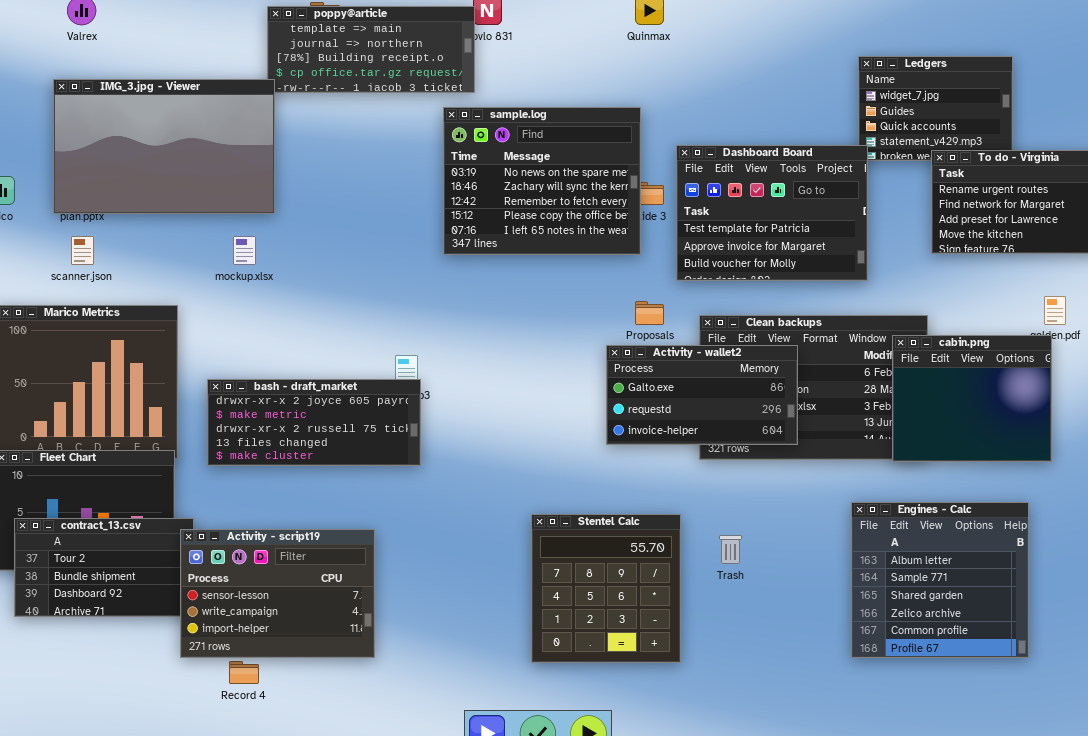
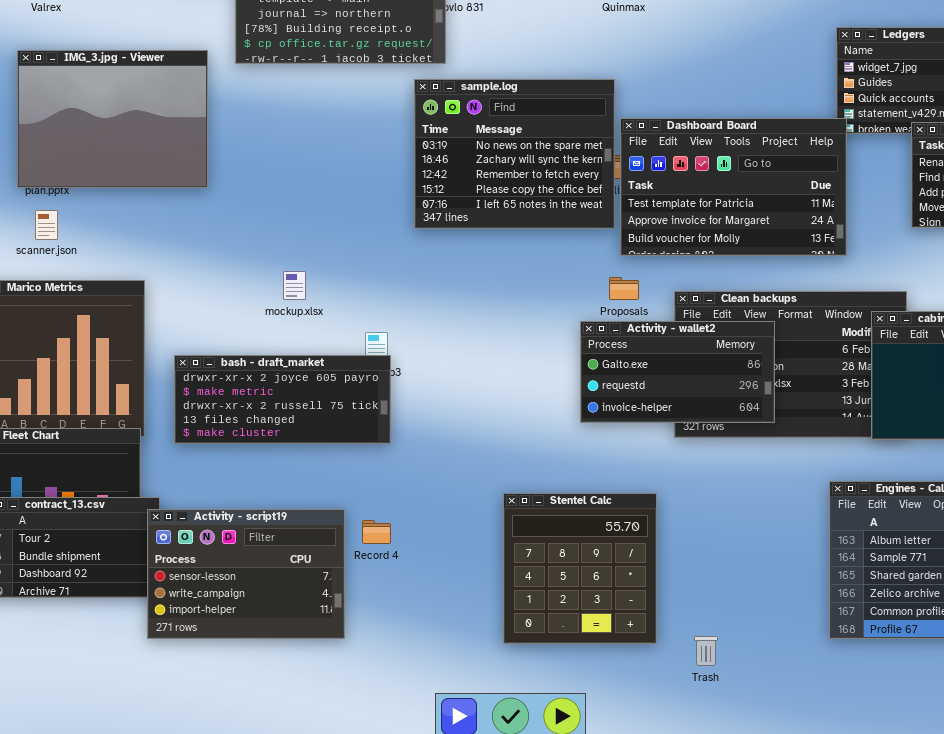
IMG_3.jpg - Viewer: [53,79,275,214] -> [17,50,208,188], resized
Dashboard Board: [676,145,868,281] -> [620,118,847,256], resized
mockup.xlsx: [233,236,256,265] -> [283,271,306,300], moved
Trash: [719,535,742,564] -> [694,636,718,666], moved
Record 4: [229,661,259,684] -> [362,520,391,544], moved

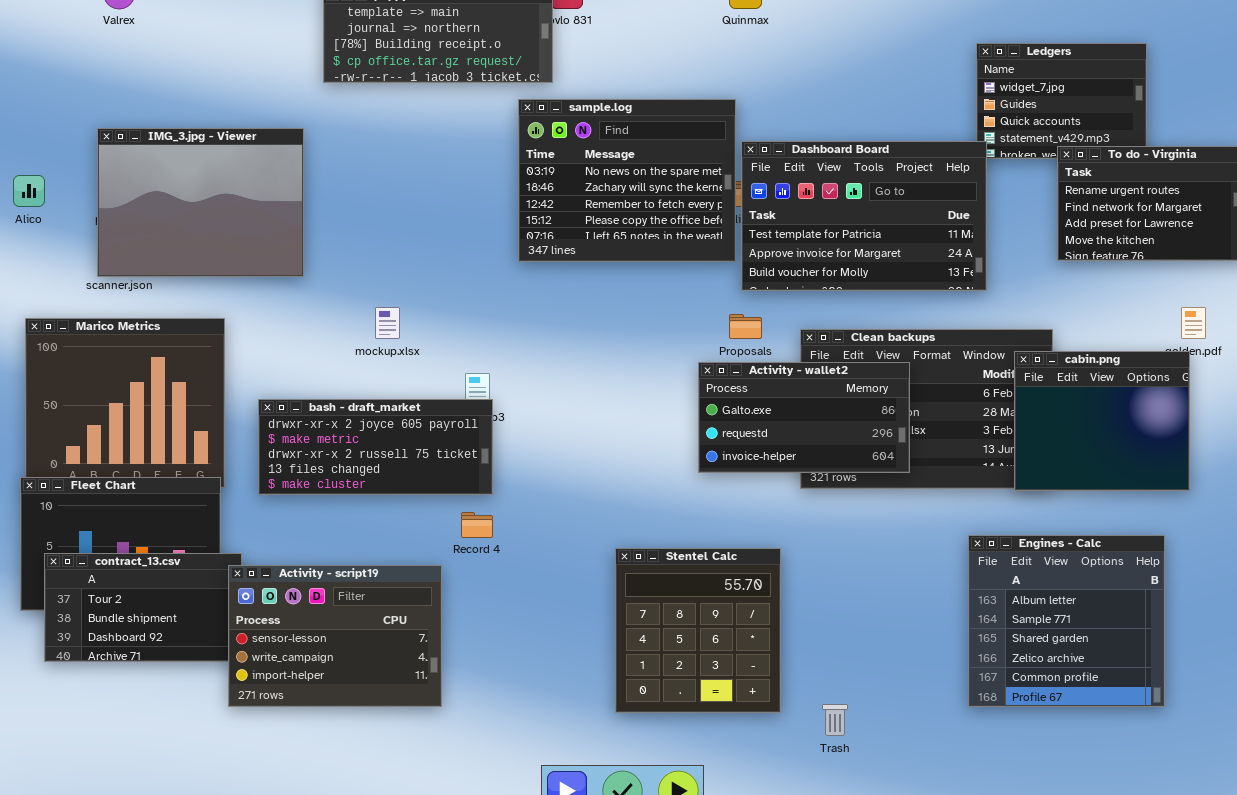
IMG_3.jpg - Viewer: [17,50,208,188] -> [97,128,304,277], moved
Record 4: [362,520,391,544] -> [461,512,493,538], moved

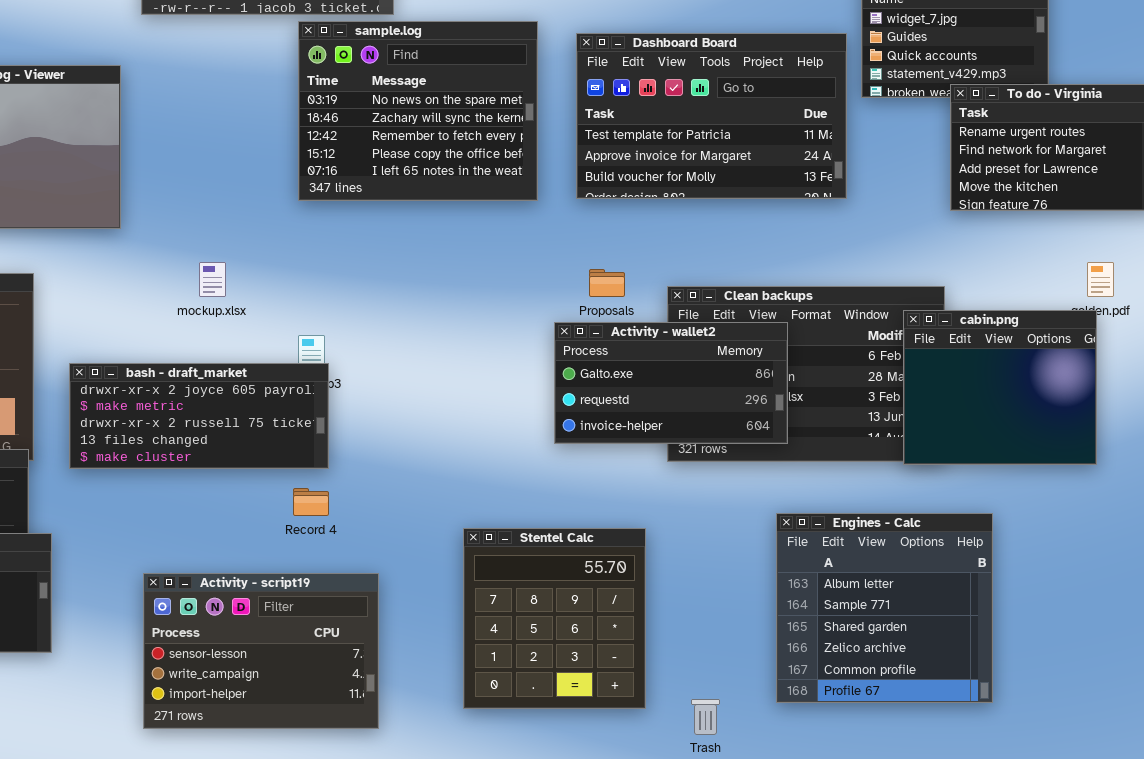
sample.log: [518,99,736,262] -> [298,21,538,201], moved
Dashboard Board: [741,141,987,291] -> [576,33,847,199], moved
Engines - Calc: [968,535,1165,707] -> [776,513,993,703], moved
Activity - script19: [228,565,442,707] -> [143,573,379,729], moved

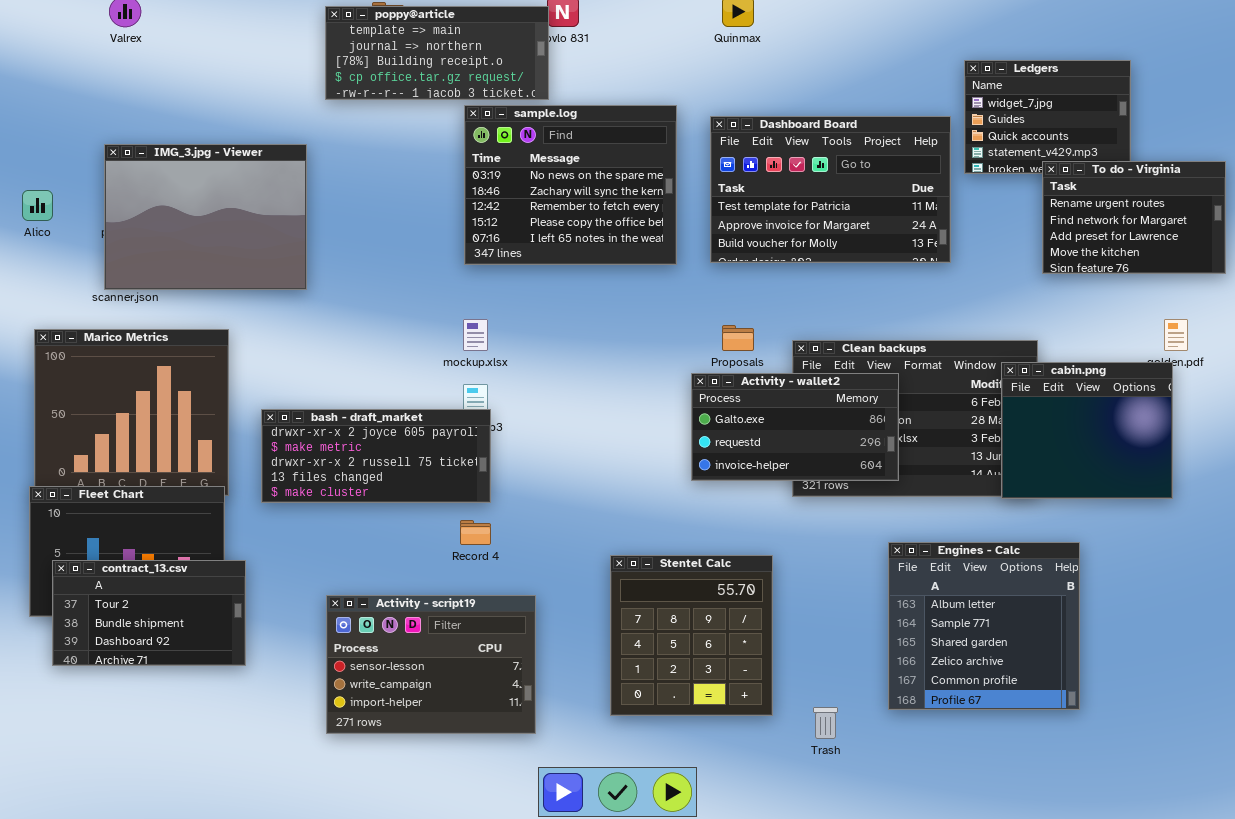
mockup.xlsx: [199,262,226,297] -> [463,319,488,351], moved

